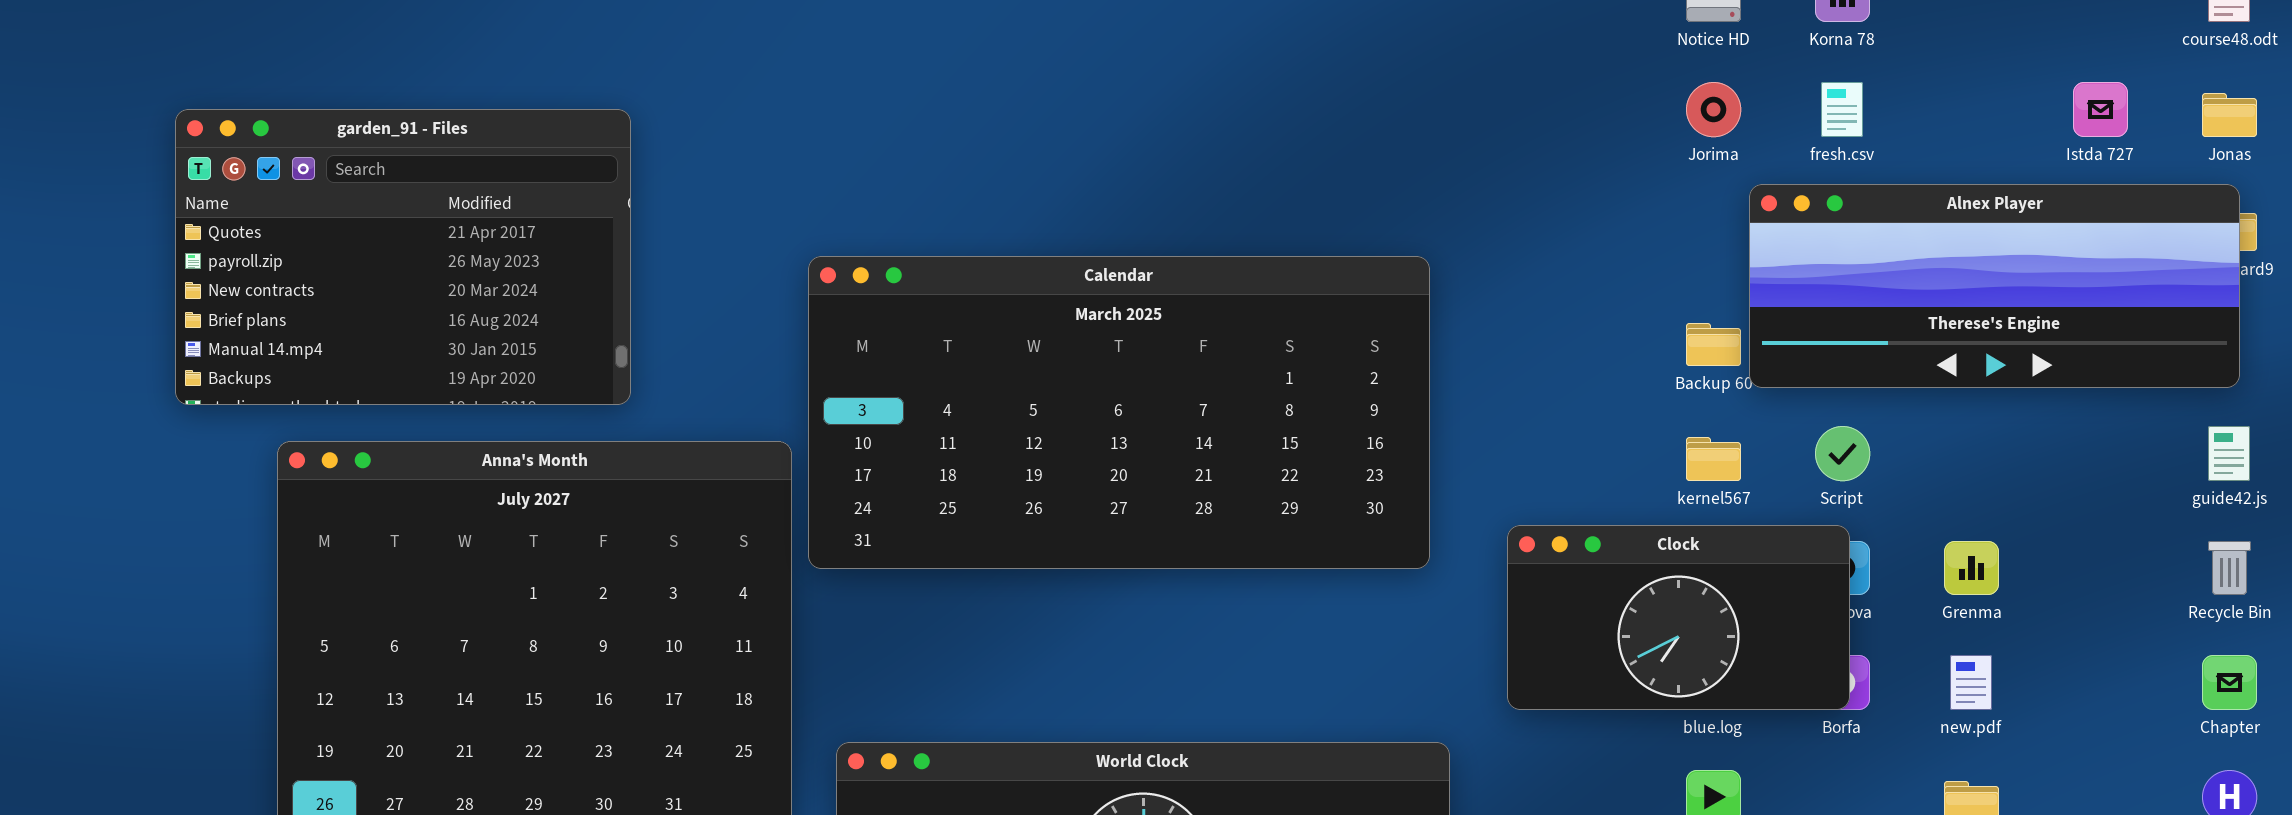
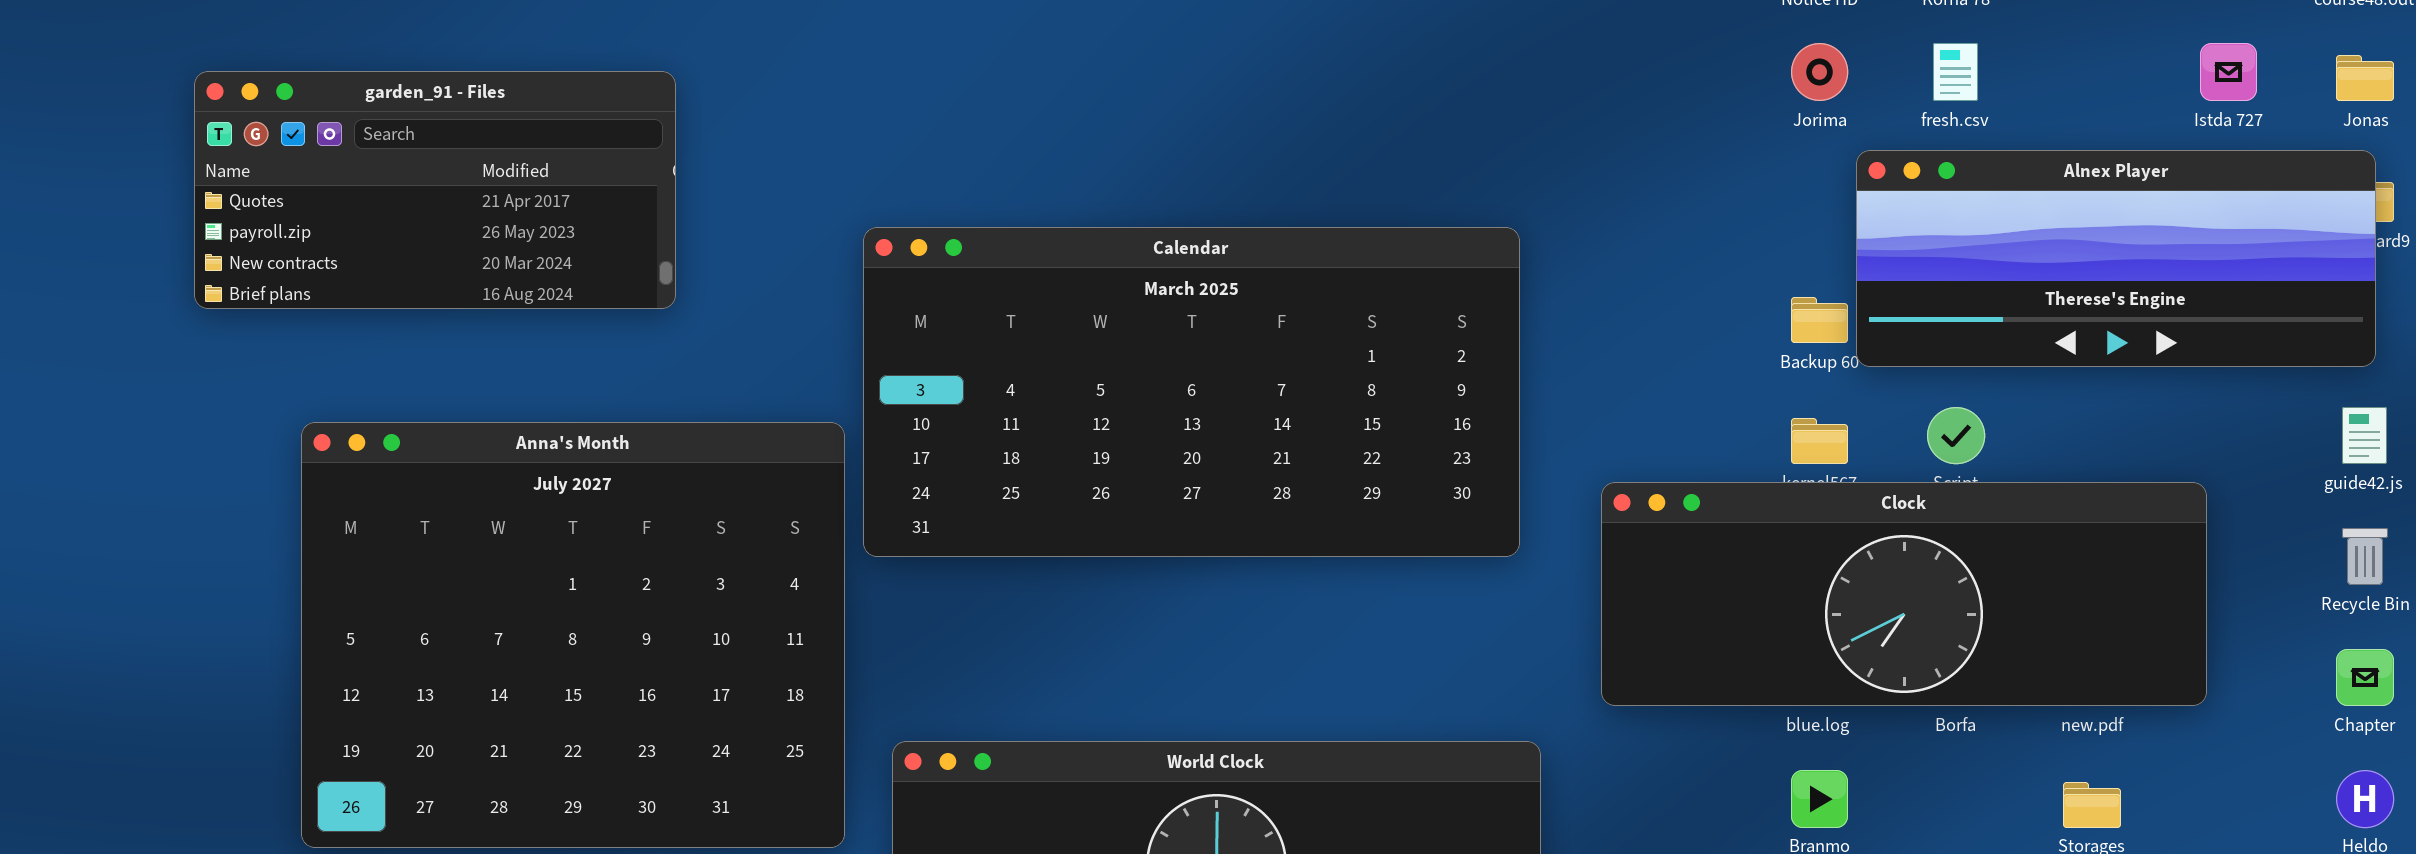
garden_91 - Files: [175,109,631,405] -> [194,71,676,309], resized
Clock: [1507,525,1850,710] -> [1601,482,2207,706], resized

